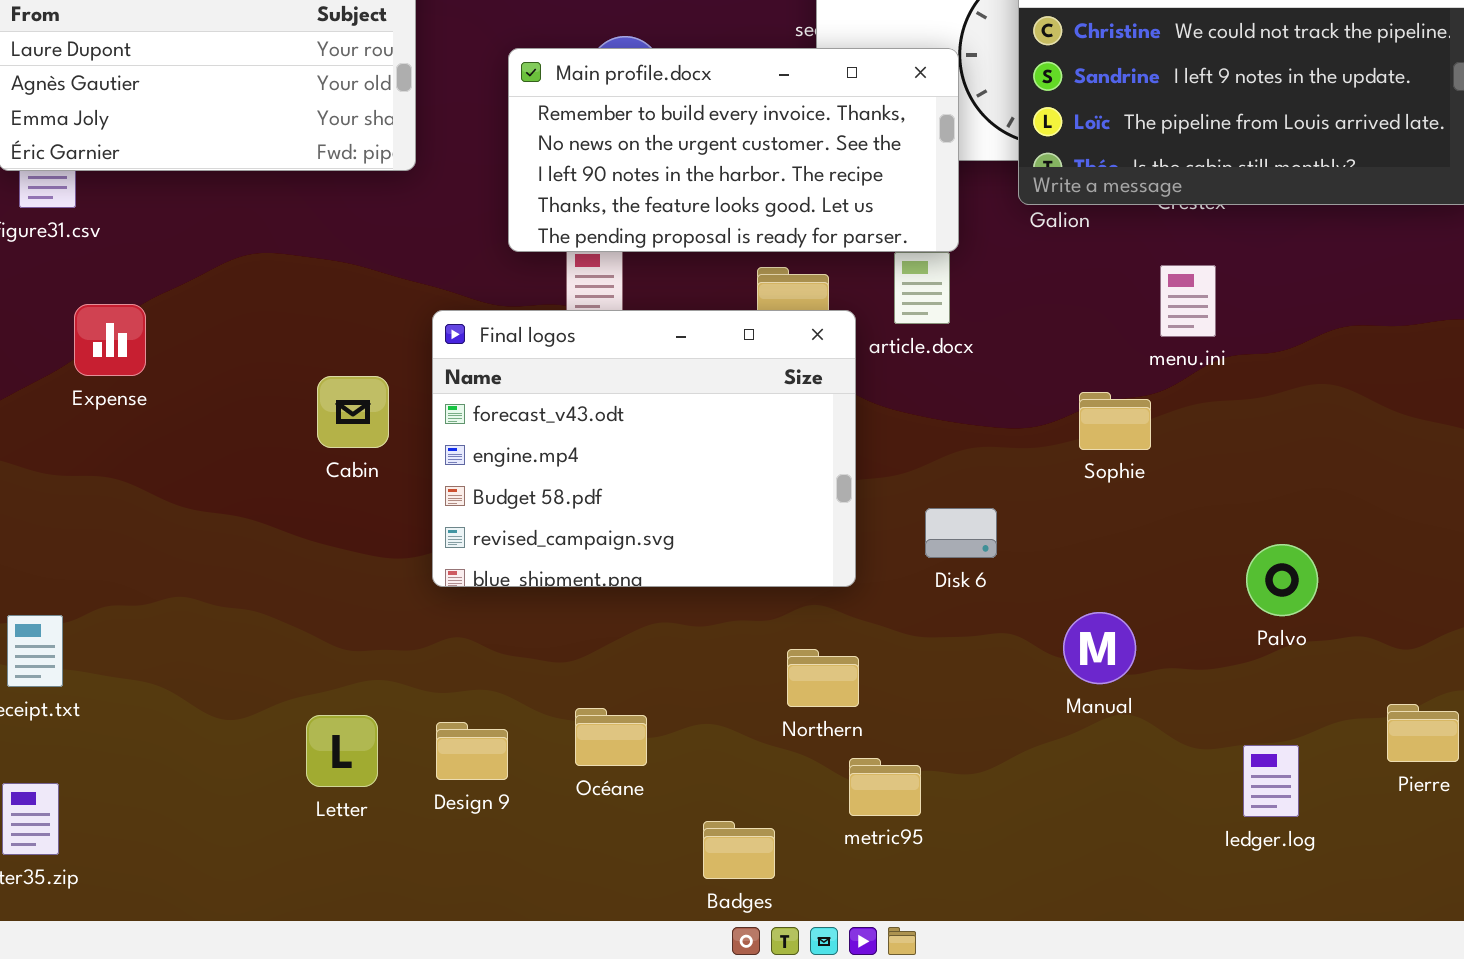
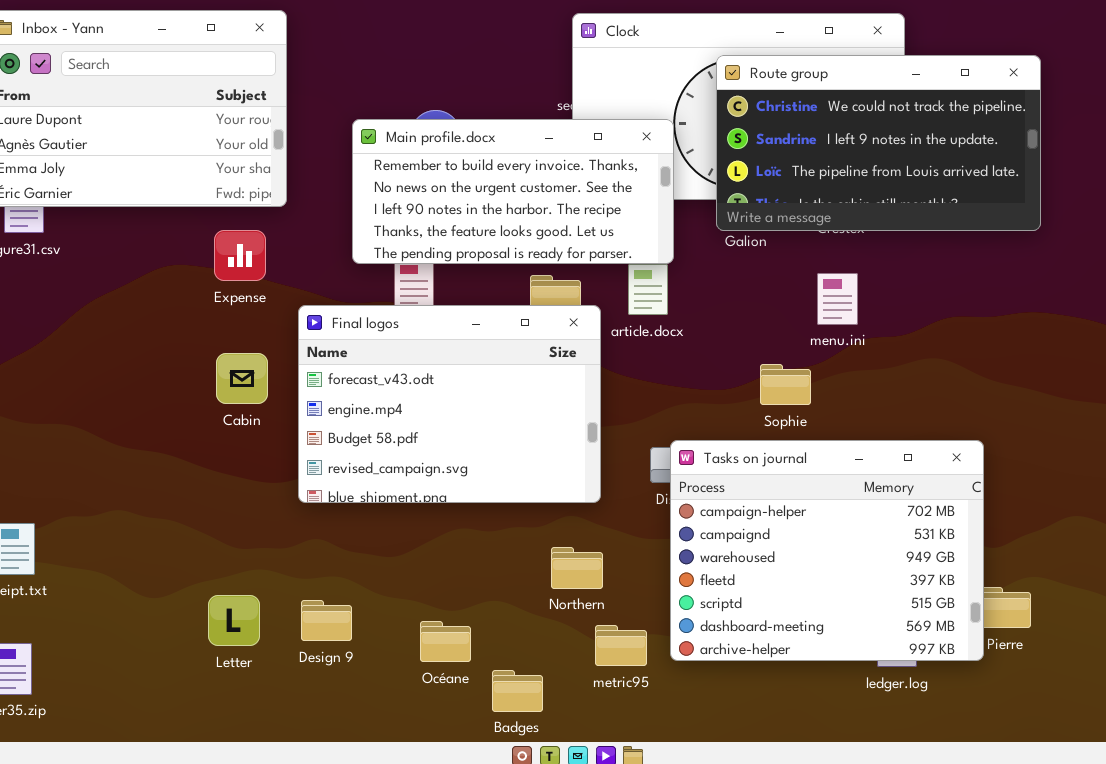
Expense: [74,304,146,376] -> [214,230,266,281], moved
Tasks on journal: none -> [670,440,984,661], opened
Océane: [575,708,647,766] -> [420,621,471,662], moved

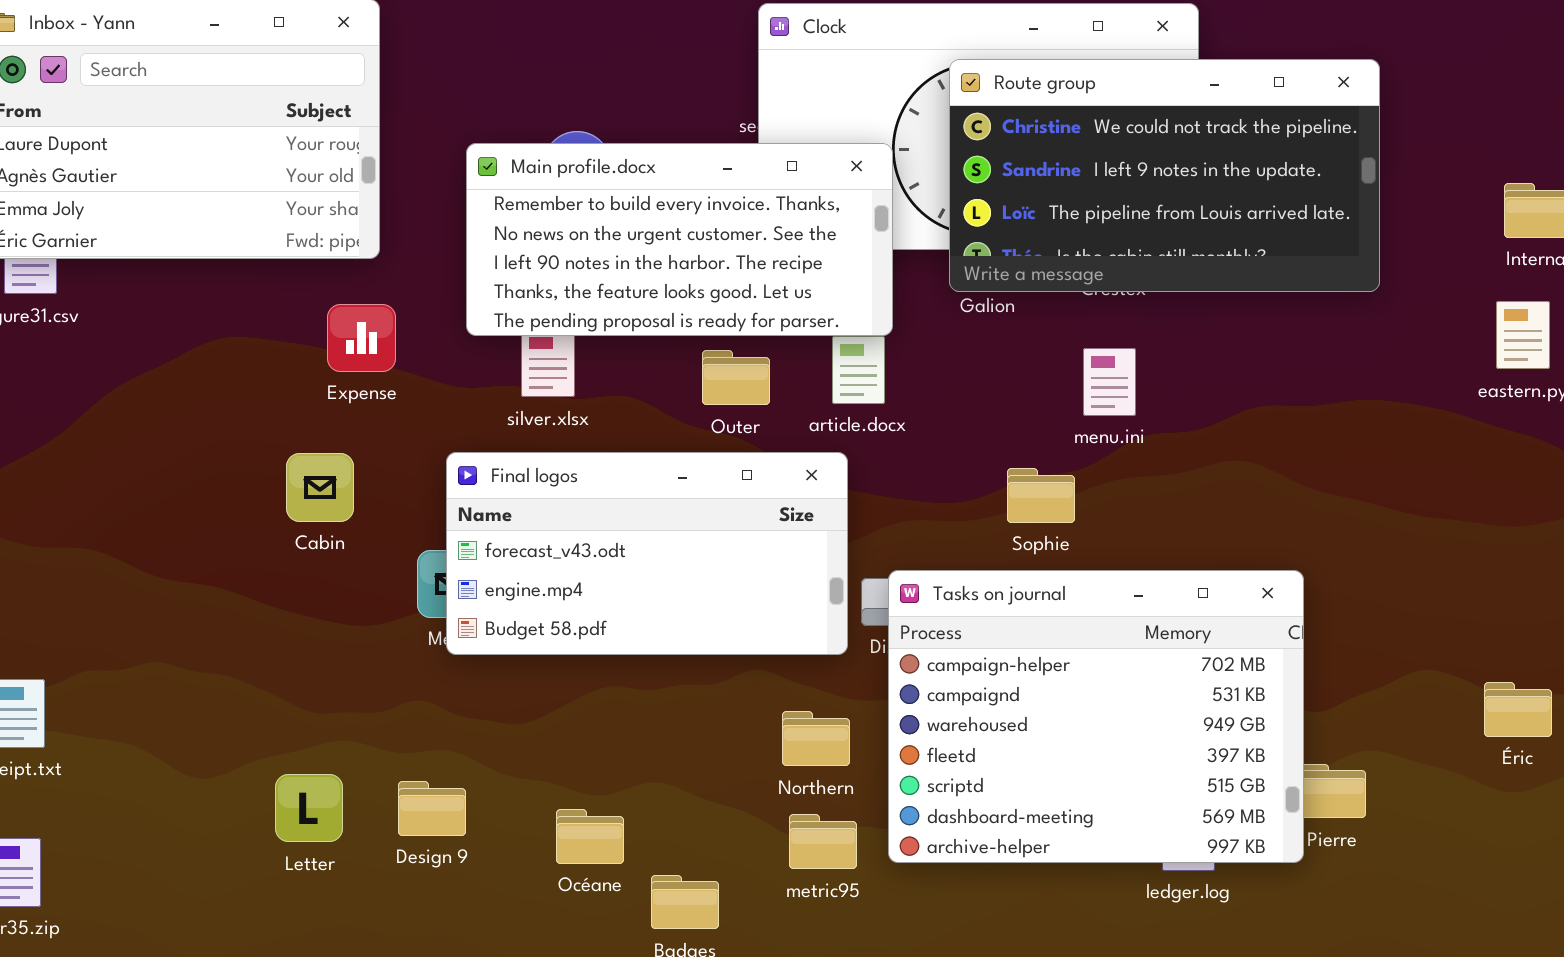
Expense: [214,230,266,281] -> [327,304,396,372], moved
Final logos: [298,305,601,503] -> [446,452,848,655], moved, resized
Northern: [551,547,603,589] -> [782,711,850,766], moved

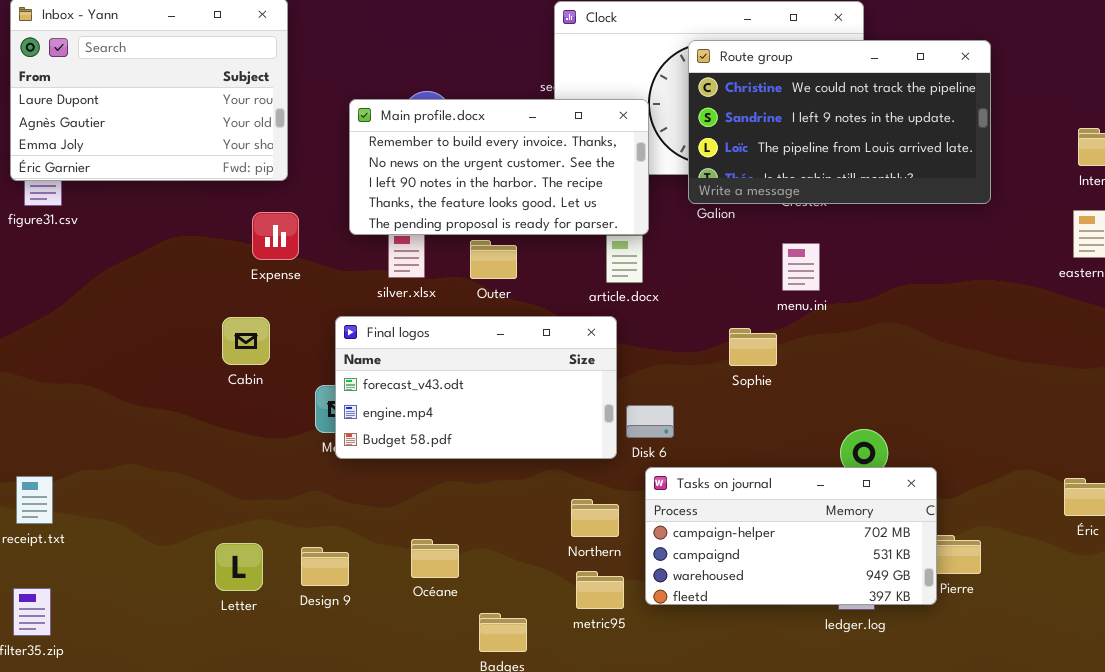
Outer: [702,350,770,405] -> [470,240,517,279], moved
Tasks on journal: [888,570,1304,863] -> [645,467,937,605], resized
Océane: [556,809,624,864] -> [411,539,459,578], moved

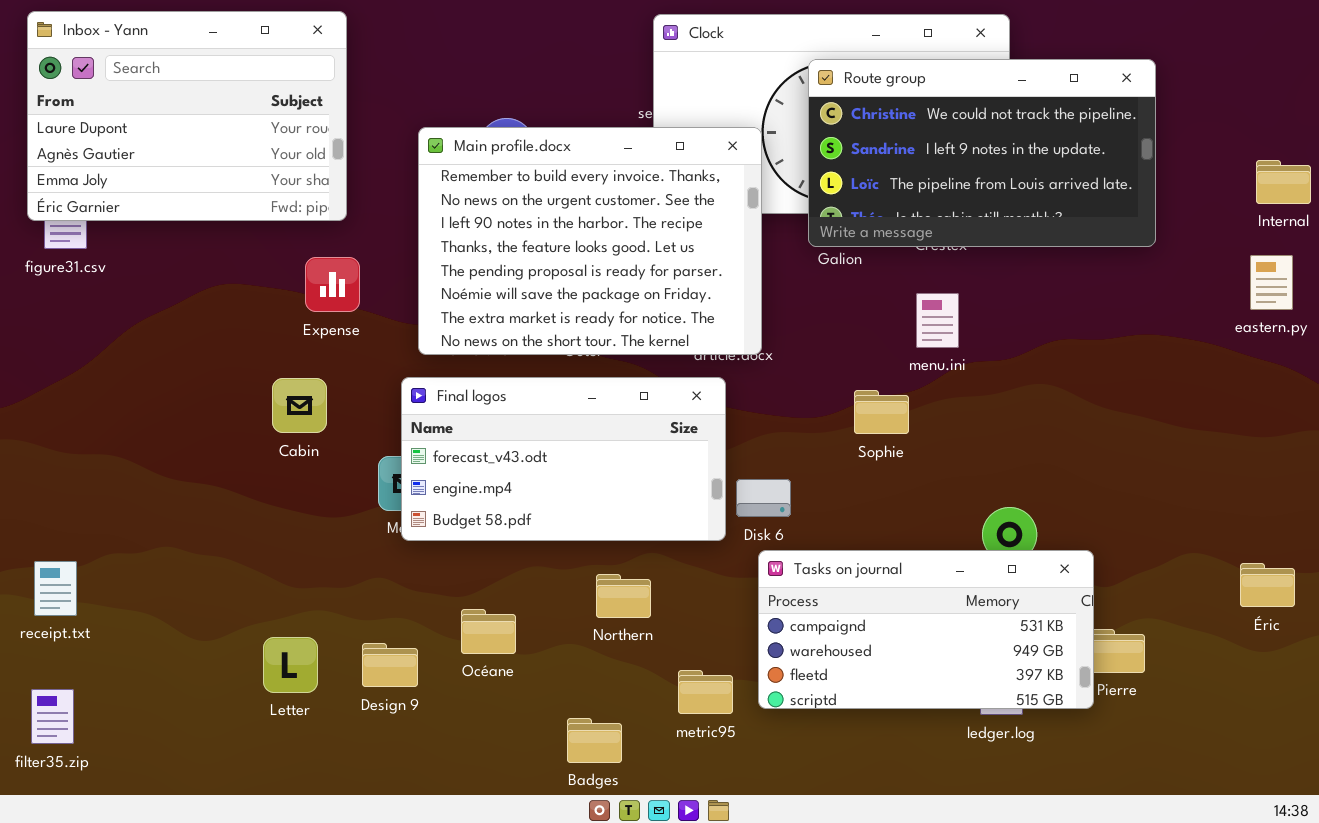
Main profile.docx: [349,99,649,235] -> [418,127,762,355], resized
Tasks on journal: [645,467,937,605] -> [758,550,1094,709], scrolled down 1 row
Northern: [571,499,619,537] -> [596,574,651,618], moved
Océane: [411,539,459,578] -> [461,609,516,654], moved

